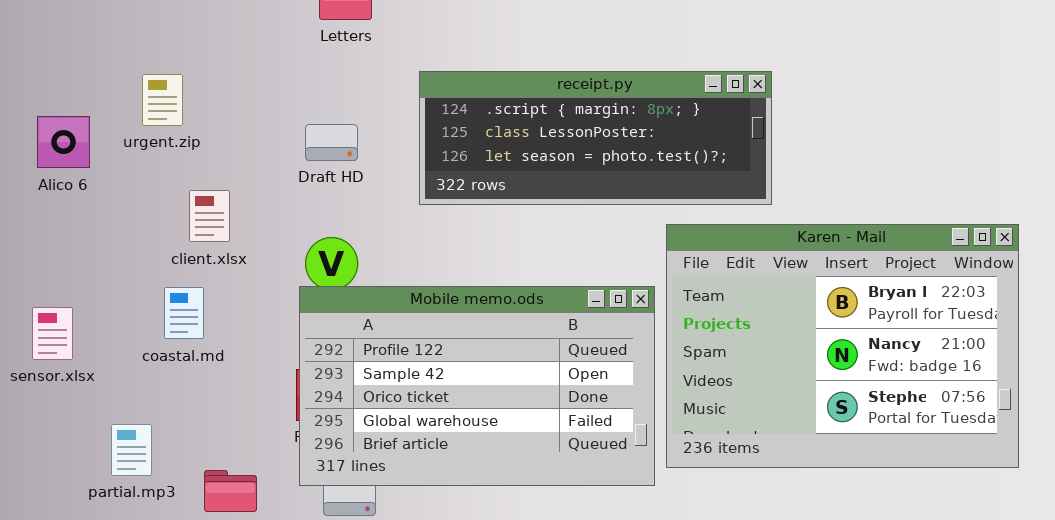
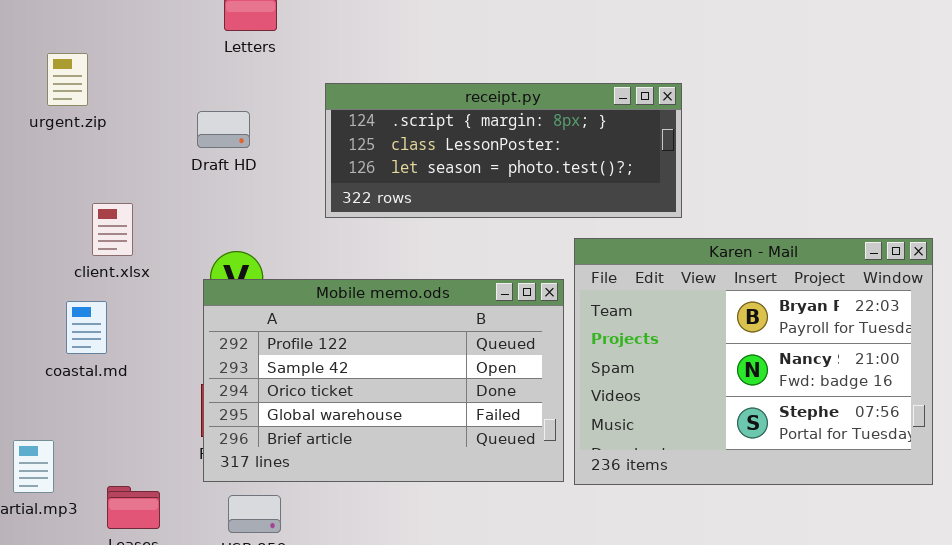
urgent.zip: [142,74,183,126] -> [47,53,88,106], moved
Draft HD: [305,124,358,161] -> [197,111,250,148], moved
Mobile memo.ods: [299,286,655,486] -> [203,279,564,482], moved

